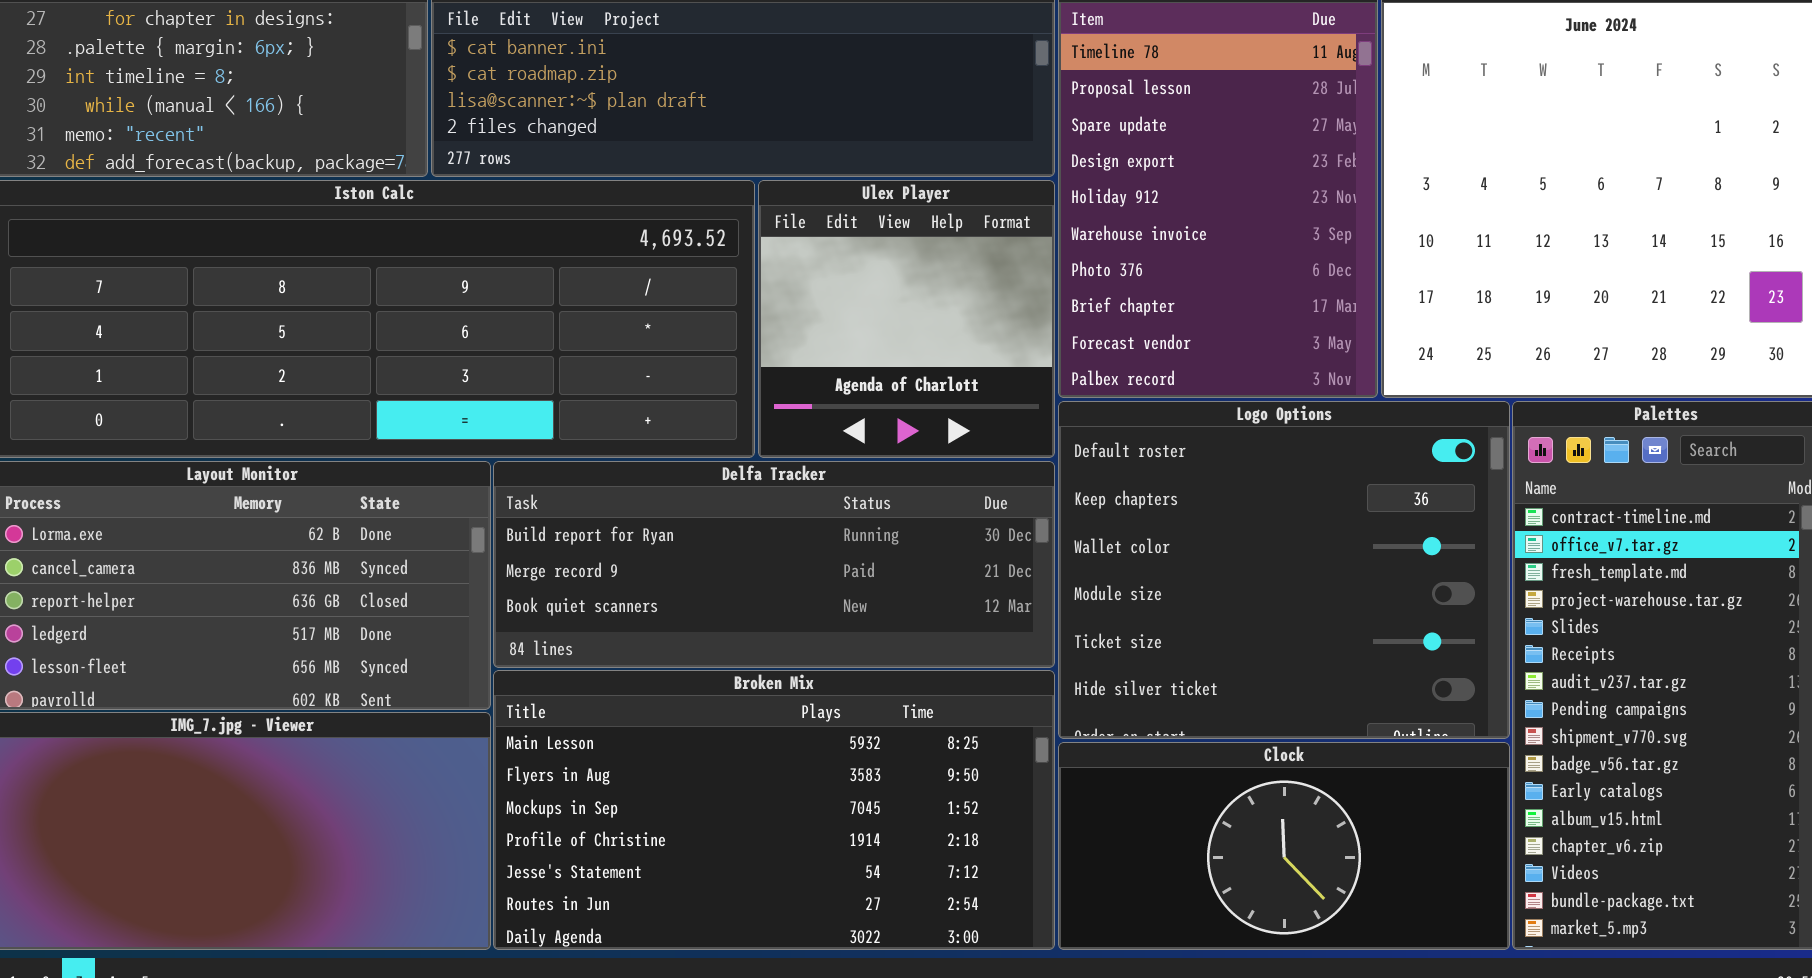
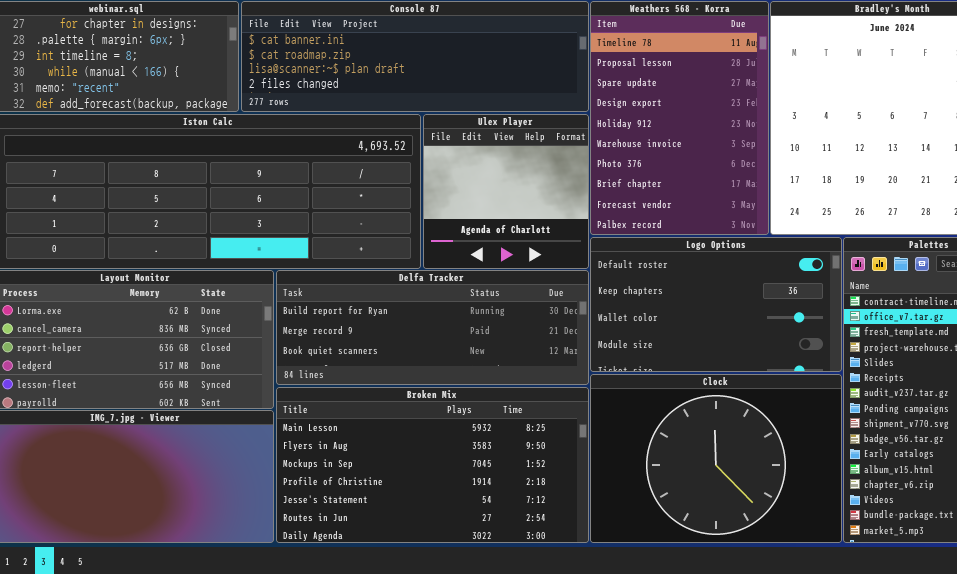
Logo Options: [1058,401,1510,739] -> [590,237,842,372], resized
Clock: [1058,742,1510,950] -> [590,374,842,543], resized

